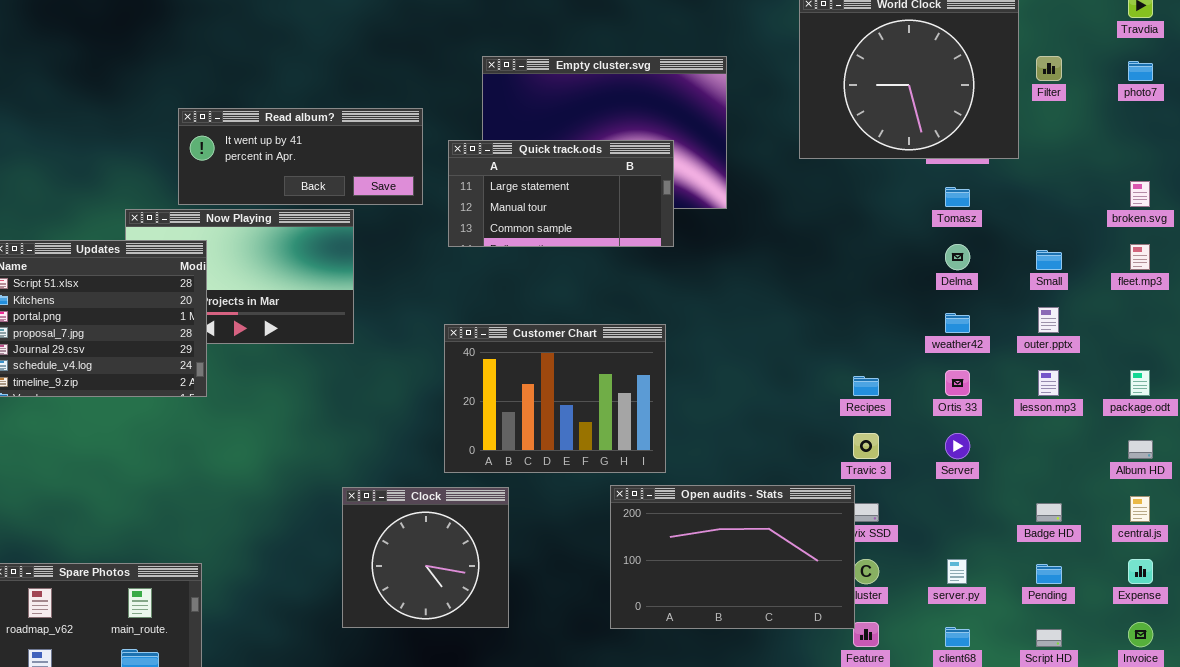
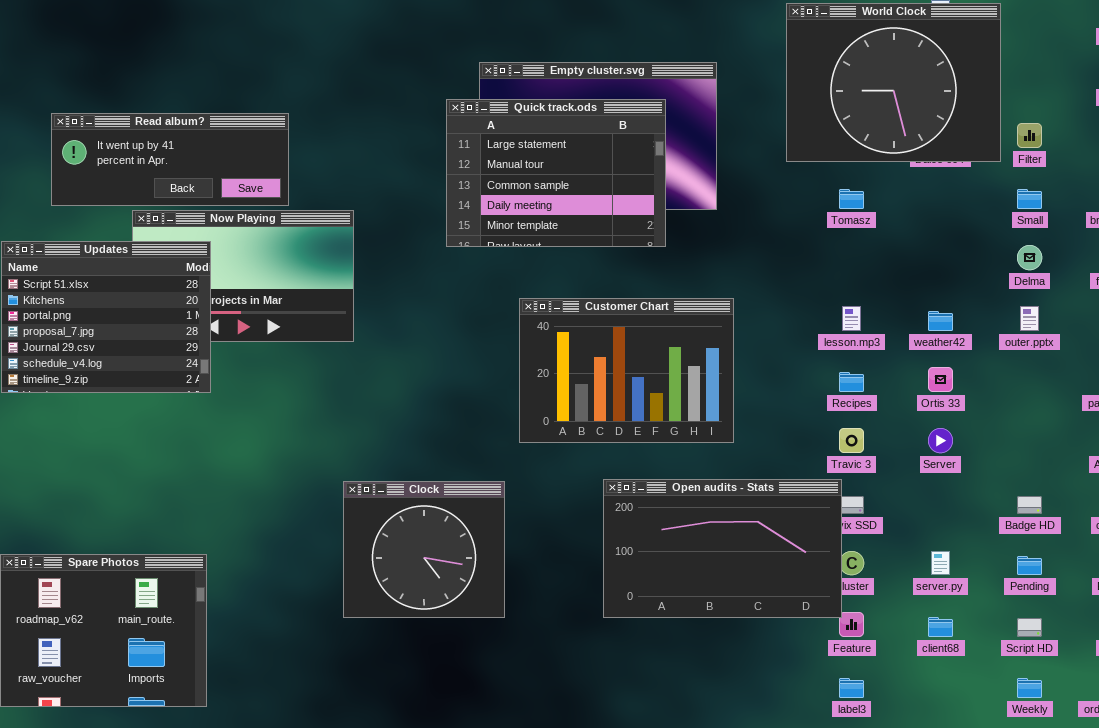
Filter: [1036,56,1062,81] -> [1017,123,1042,148], moved
Read album?: [178,108,423,205] -> [51,113,289,206], moved
Quick track.ods: [448,140,674,247] -> [446,99,666,247], resized
Tomasz: [945,187,970,207] -> [839,189,864,209], moved
Delma: [945,244,970,270] -> [1017,245,1042,270], moved
Small: [1036,250,1062,270] -> [1017,189,1042,209], moved
Customer Chart: [444,324,666,473] -> [519,298,734,443], moved
lesson.mp3: [1038,370,1059,396] -> [842,306,861,331], moved

